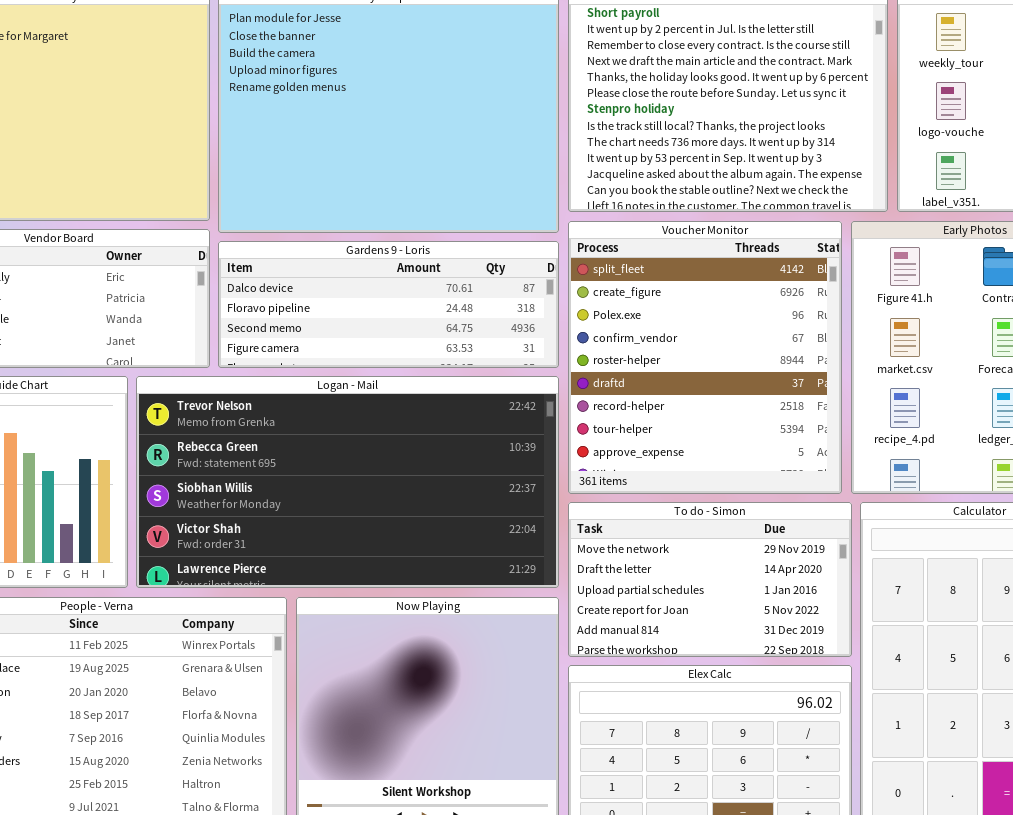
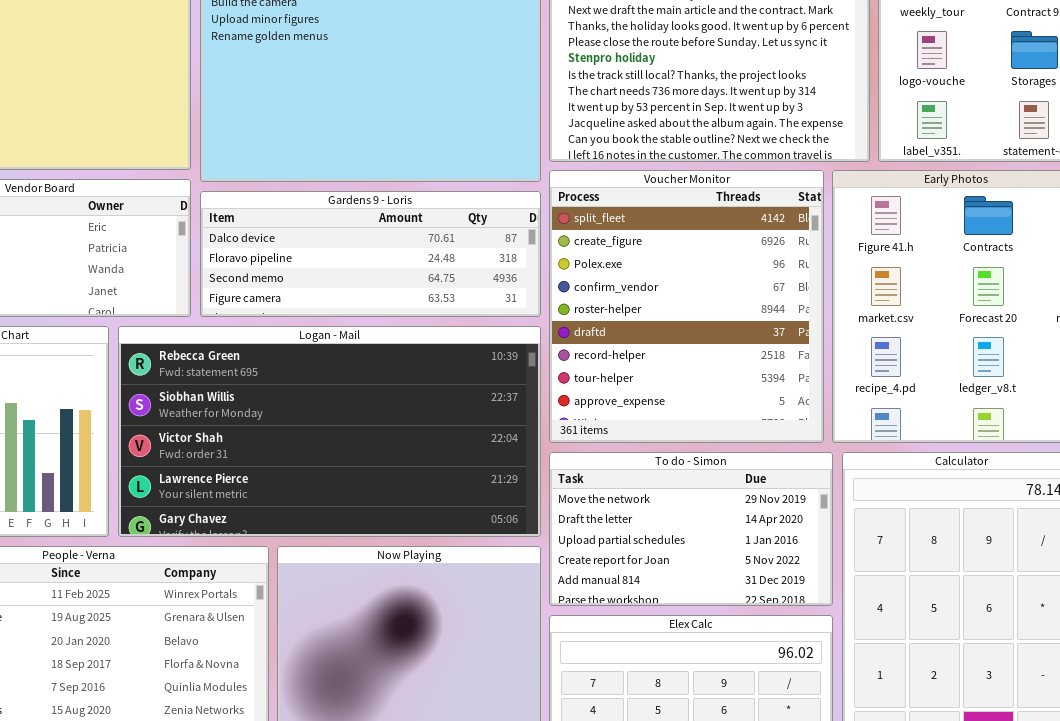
Logan - Mail: [136,376,559,588] -> [118,326,541,537], scrolled down 1 row

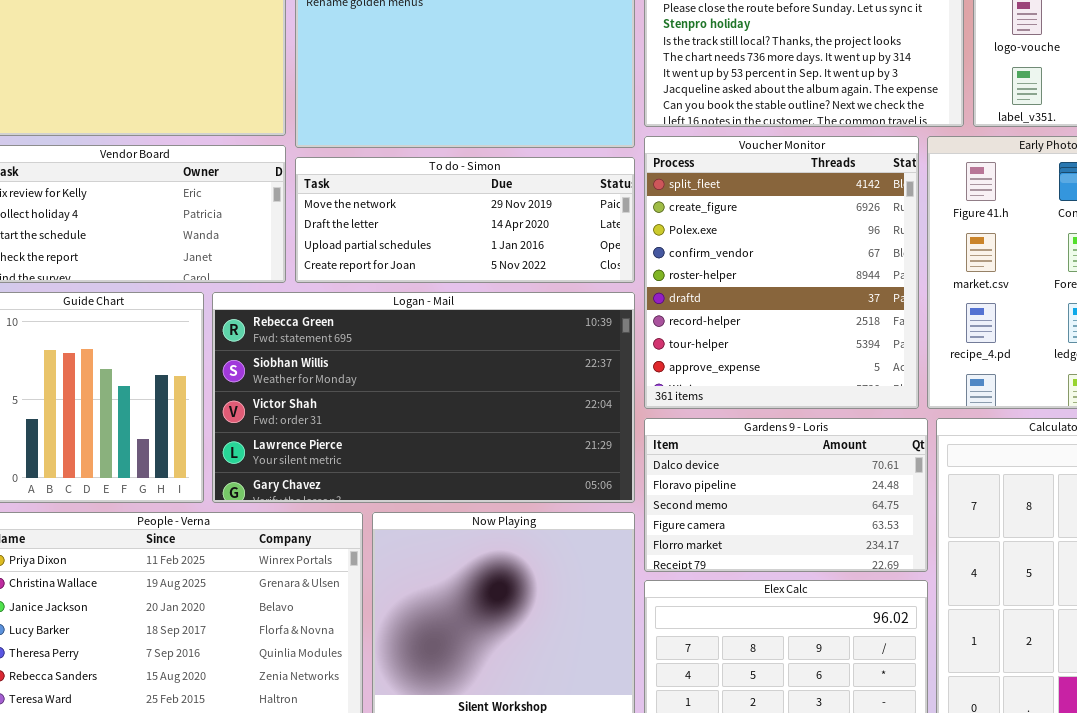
Gardens 9 - Loris: [200,191,541,317] -> [644,418,928,572], moved, resized
To do - Simon: [549,452,833,606] -> [295,157,635,283], moved, resized

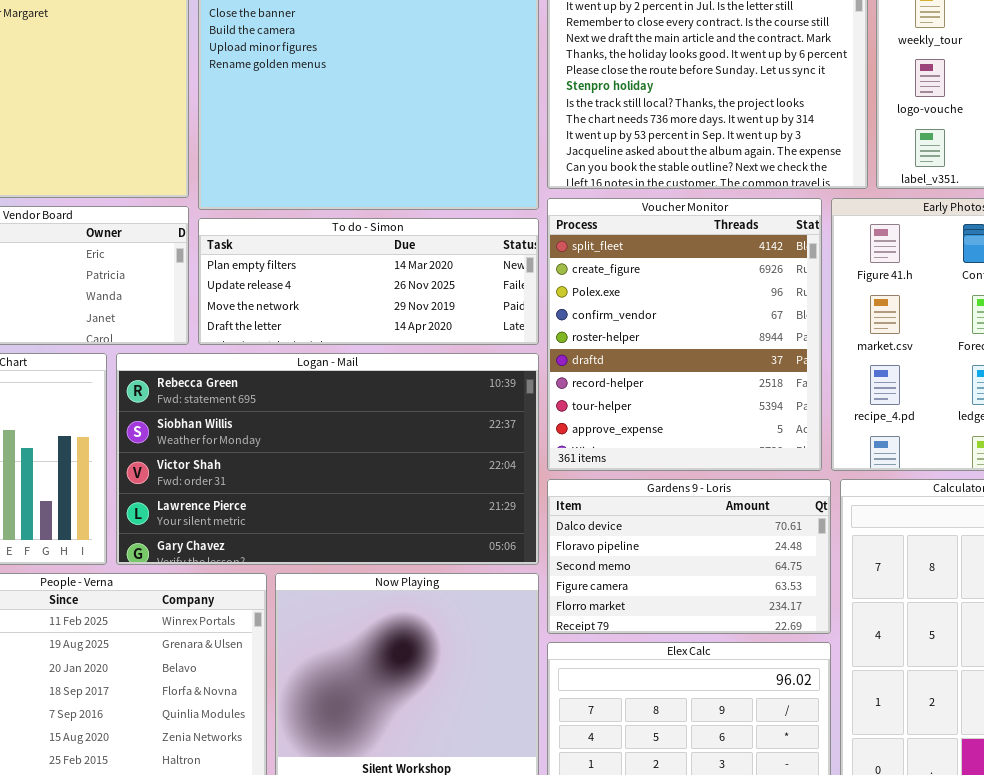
To do - Simon: [295,157,635,283] -> [198,218,539,345], scrolled up 2 rows

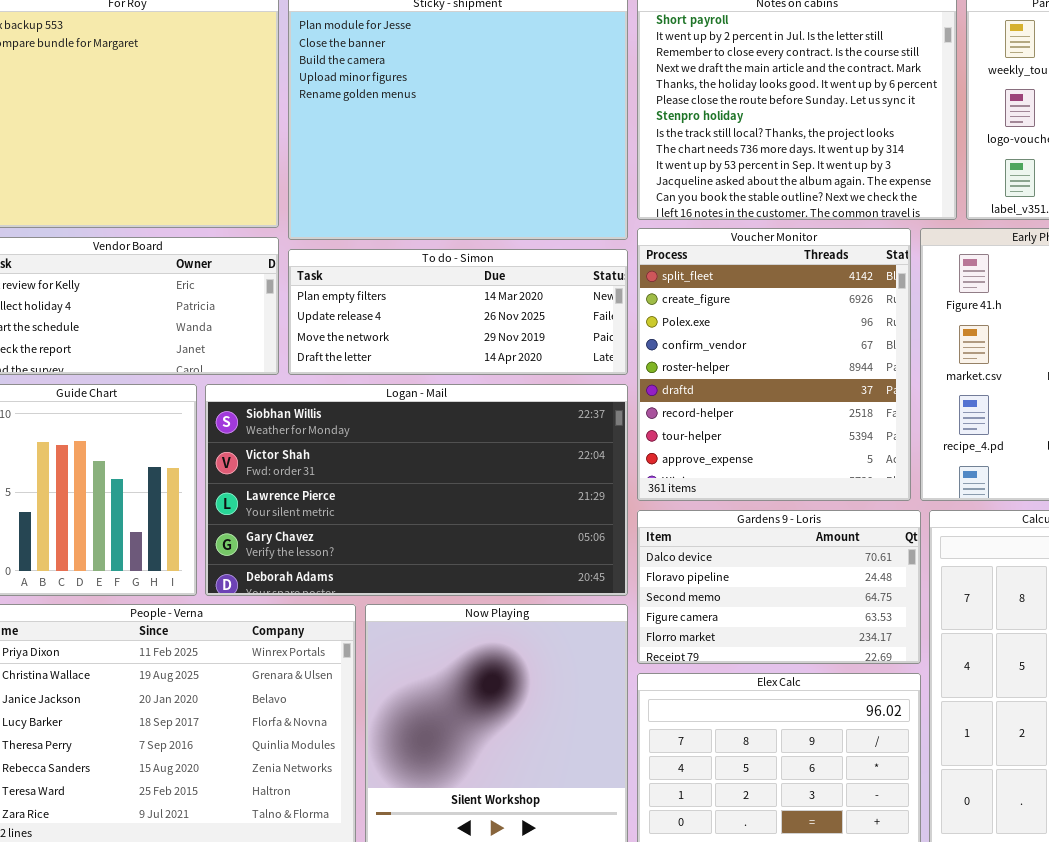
Logan - Mail: [116,353,539,565] -> [205,384,628,596], scrolled down 1 row

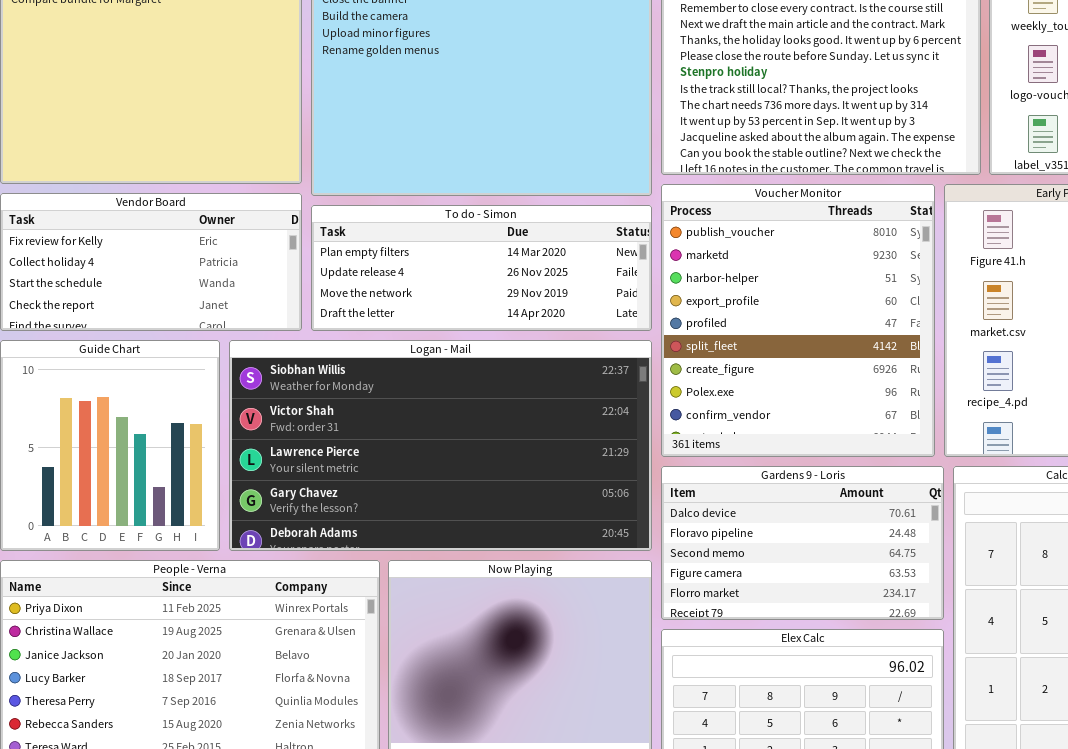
Voucher Monitor: [637,228,911,501] -> [661,184,935,457], scrolled up 5 rows

